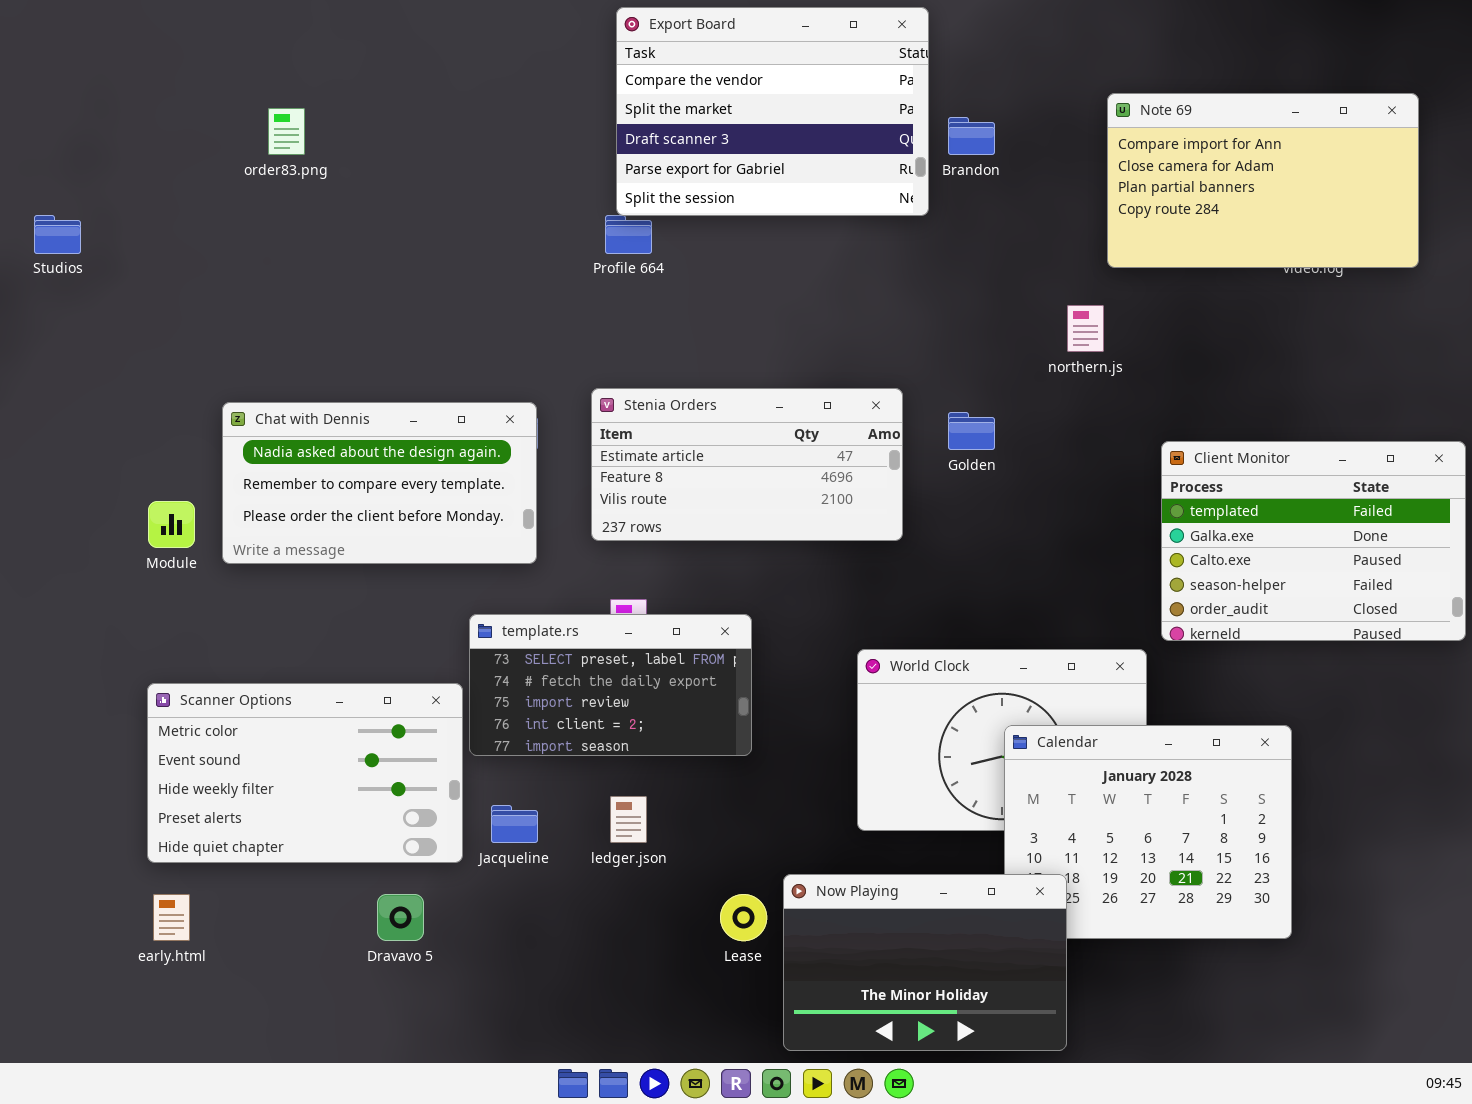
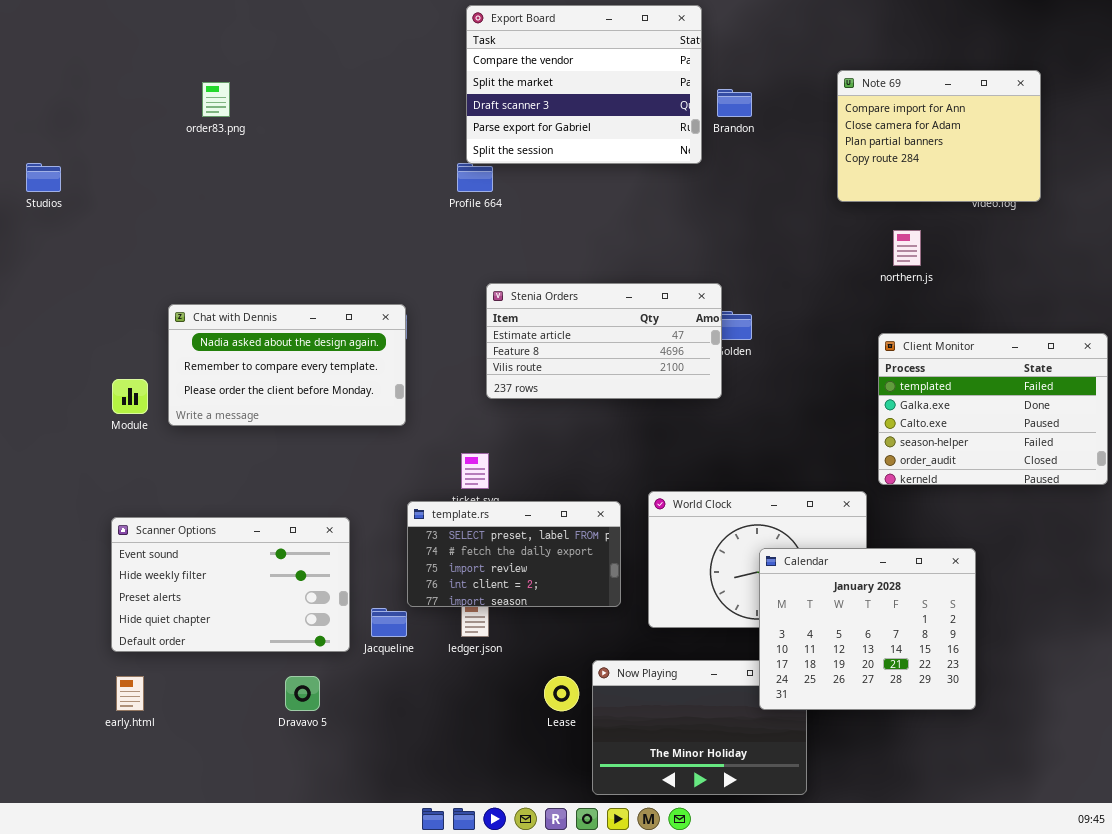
Note 69: [1107,93,1419,268] -> [837,70,1041,202], resized
northern.js: [1067,305,1104,352] -> [893,230,921,266], moved
Stenia Orders: [591,388,903,541] -> [486,283,722,399], moved
template.rs: [469,614,752,756] -> [407,501,621,607], moved
Scanner Options: [147,683,463,863] -> [111,517,350,652], scrolled down 1 row
Calendar: [1004,725,1292,939] -> [759,548,976,710], raised

